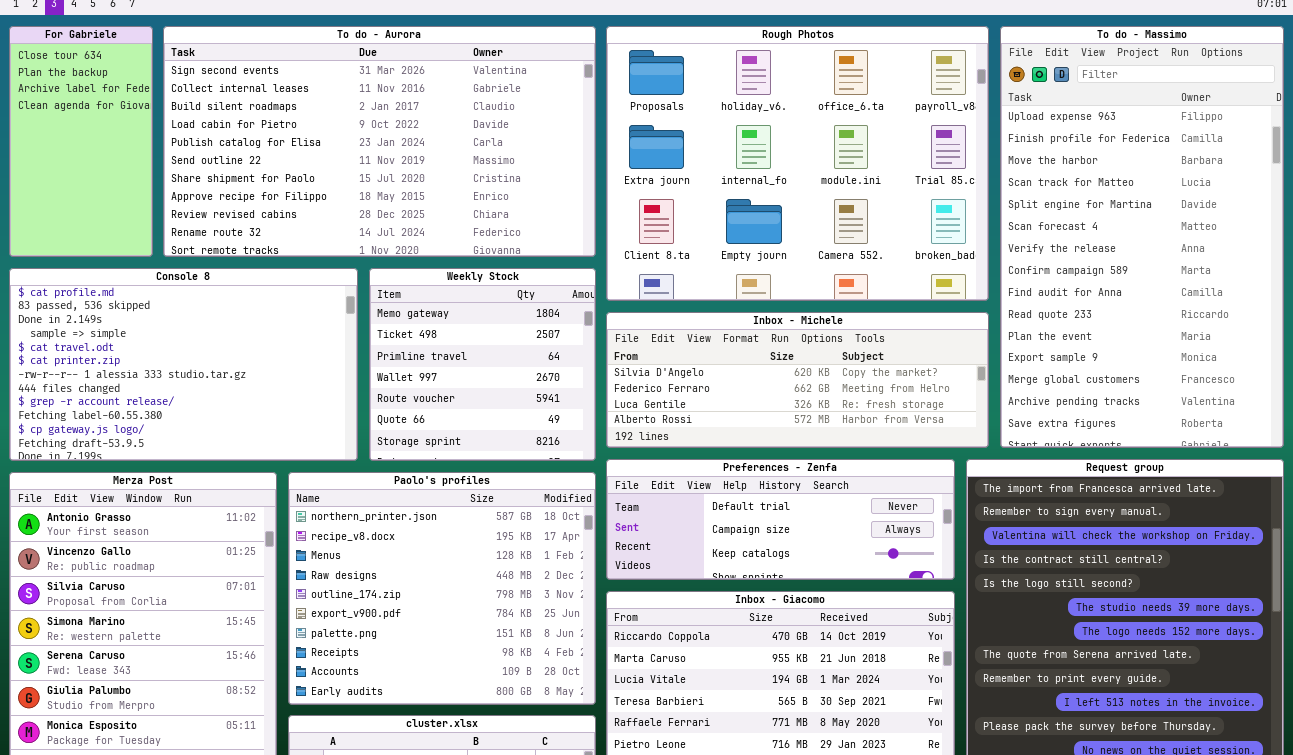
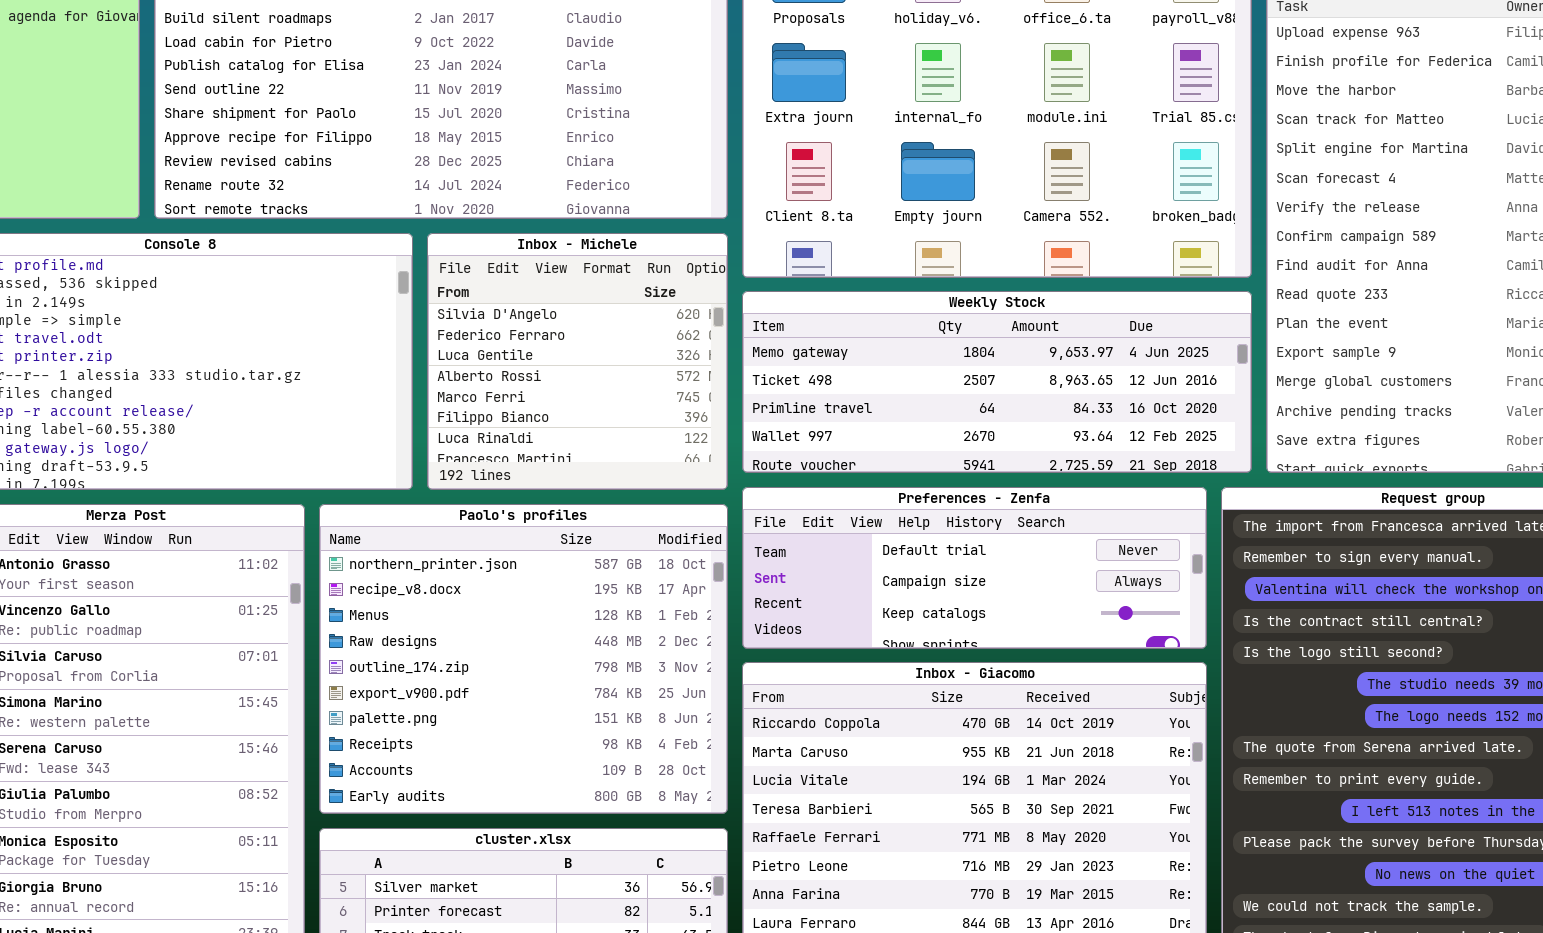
Weekly Stock: [369,268,596,461] -> [742,291,1252,473], moved, resized
Inbox - Michele: [606,312,989,448] -> [427,233,728,490], moved, resized

